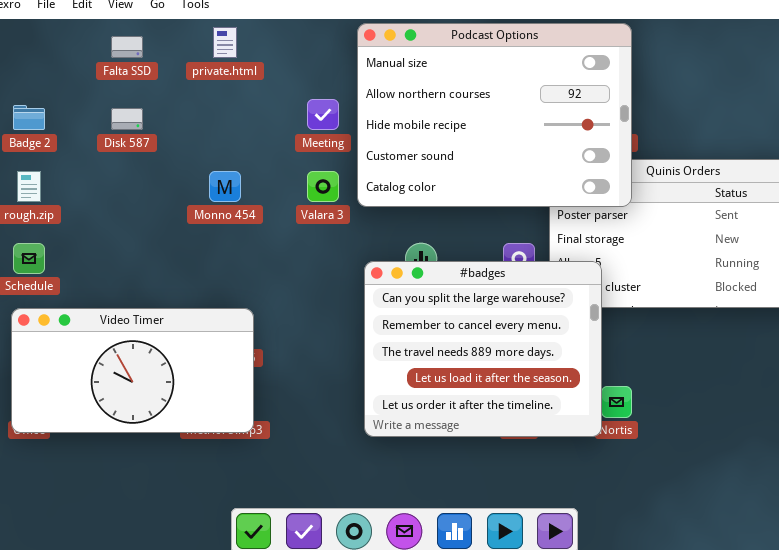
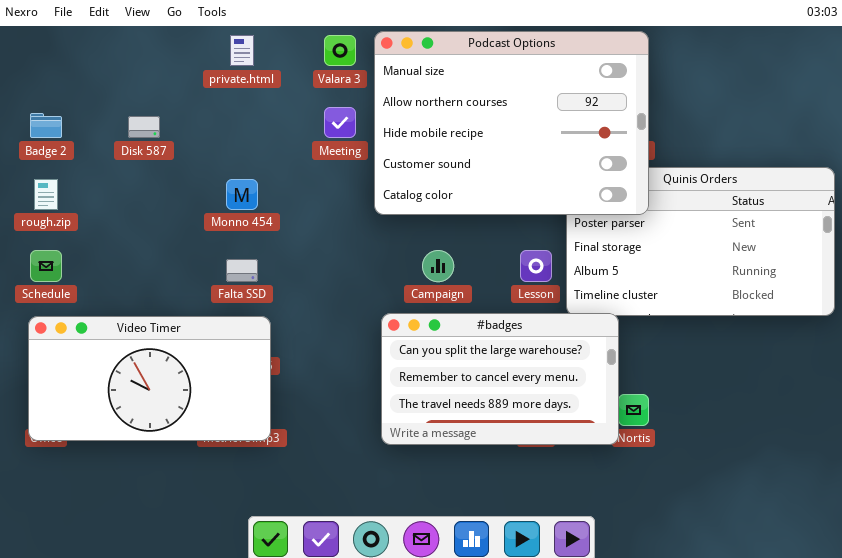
Falta SSD: [111,36,143,58] -> [226,259,258,282], moved
Valara 3: [307,171,339,202] -> [324,35,356,66], moved
#badges: [364,261,602,437] -> [381,313,619,445], resized

